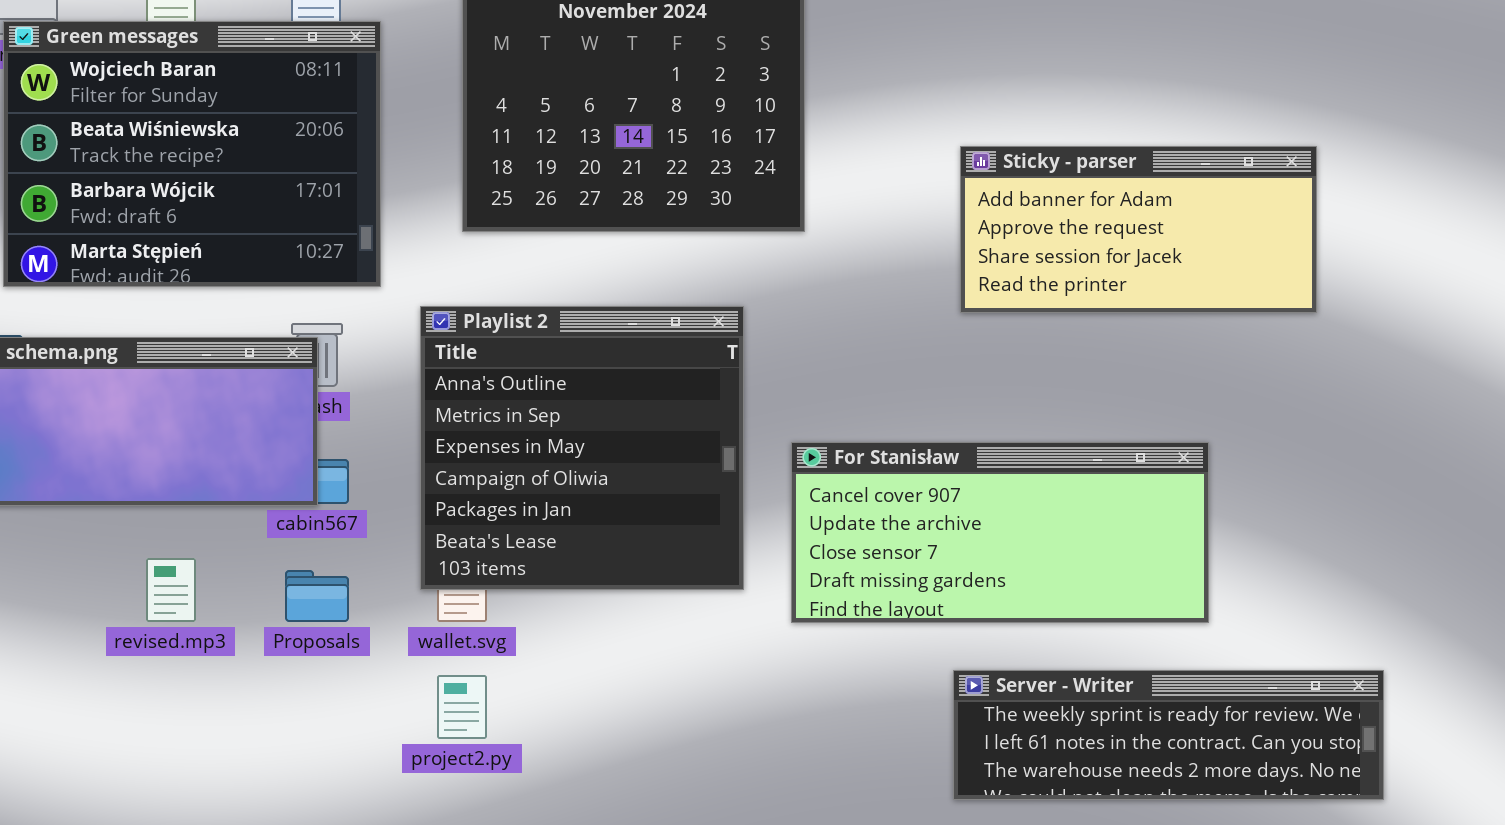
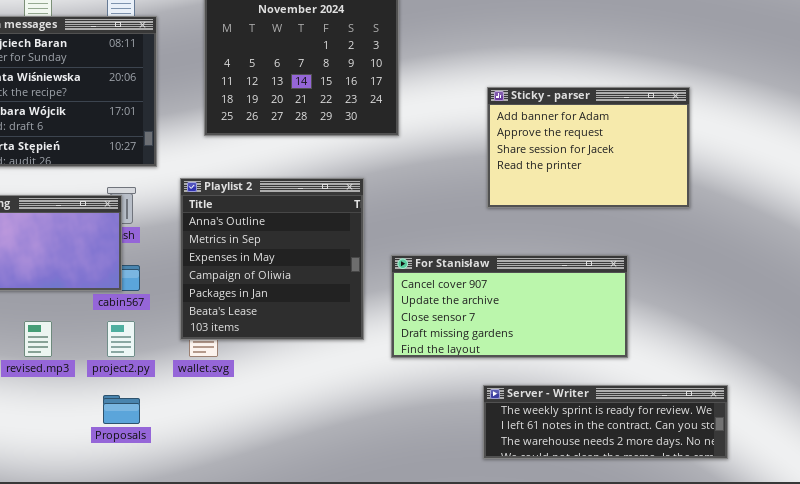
Sticky - parser: [960,146,1317,313] -> [487,87,690,208], resized
Proposals: [285,570,349,622] -> [103,395,140,424], moved
project2.py: [437,675,487,739] -> [107,321,135,357], moved

